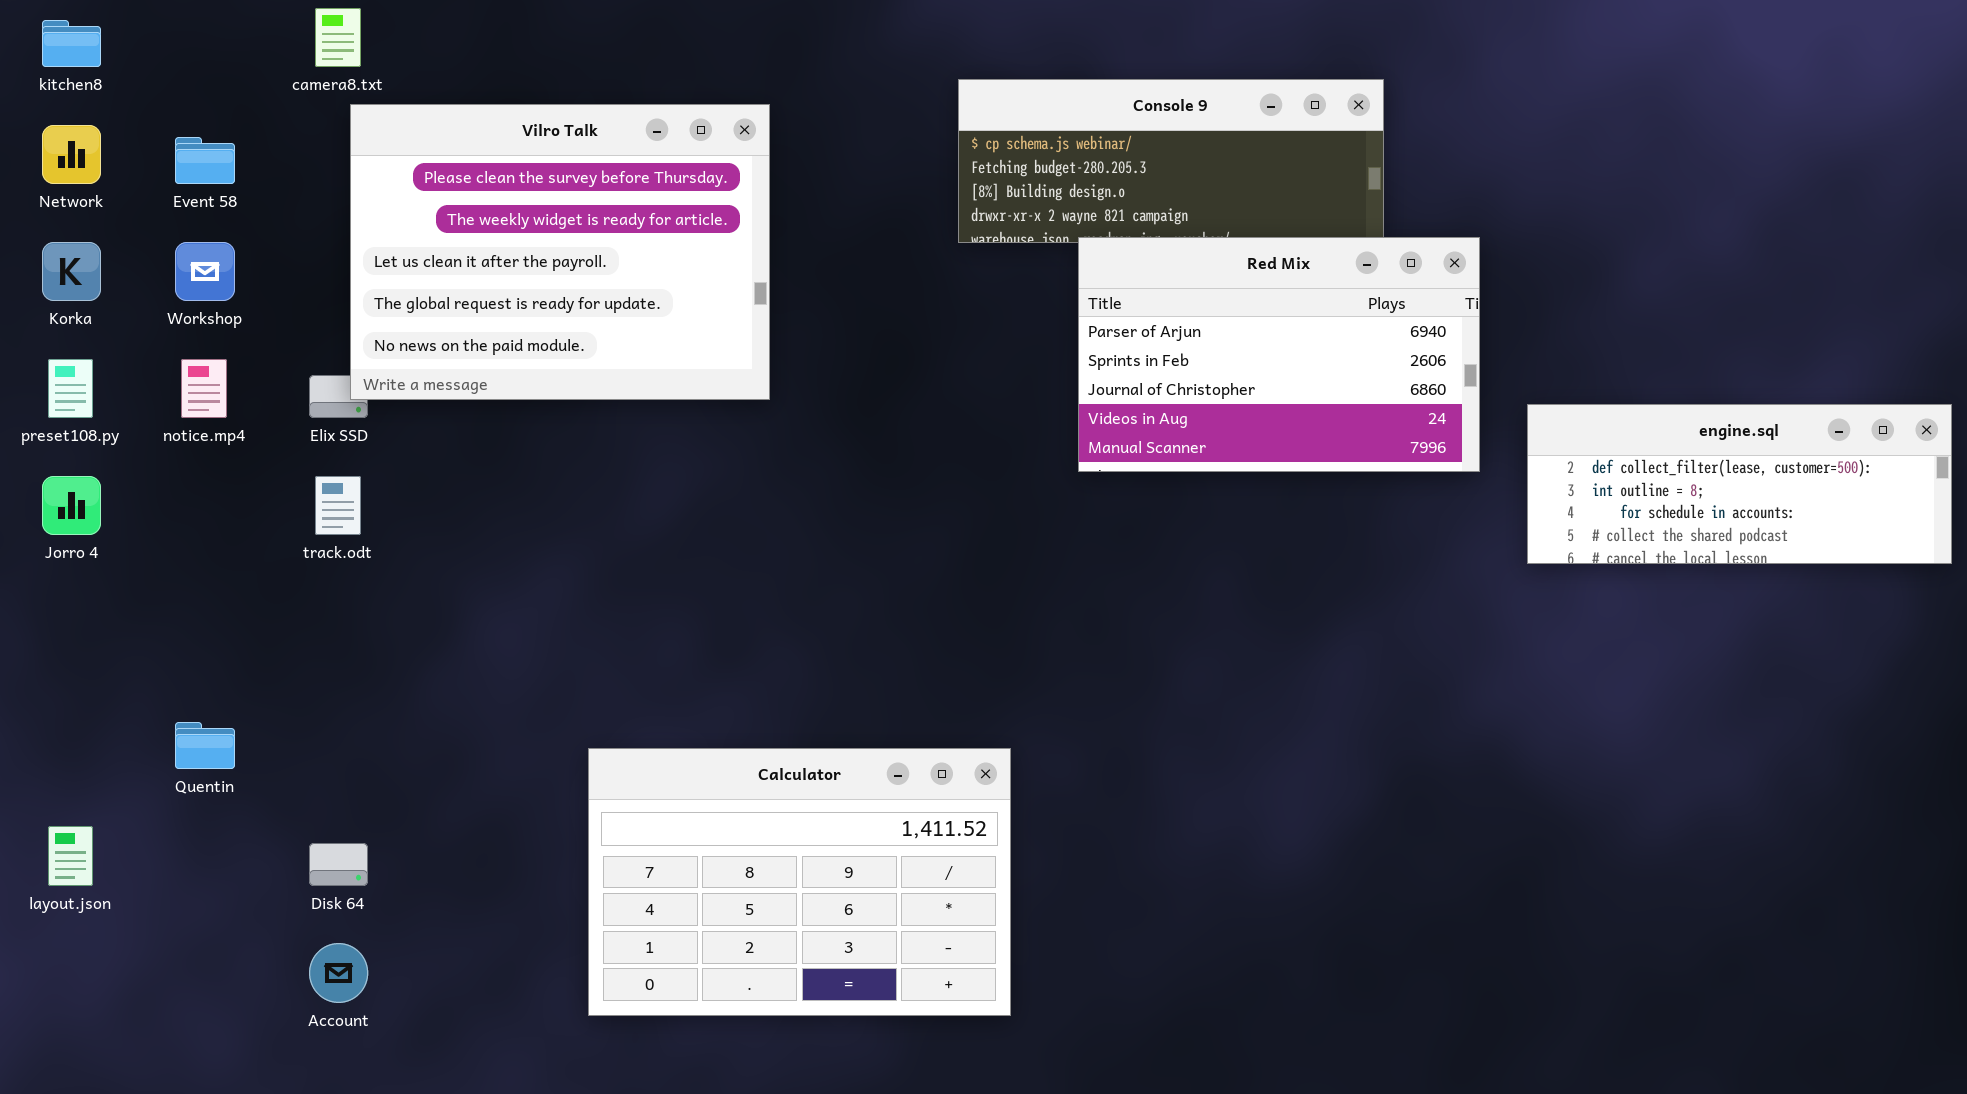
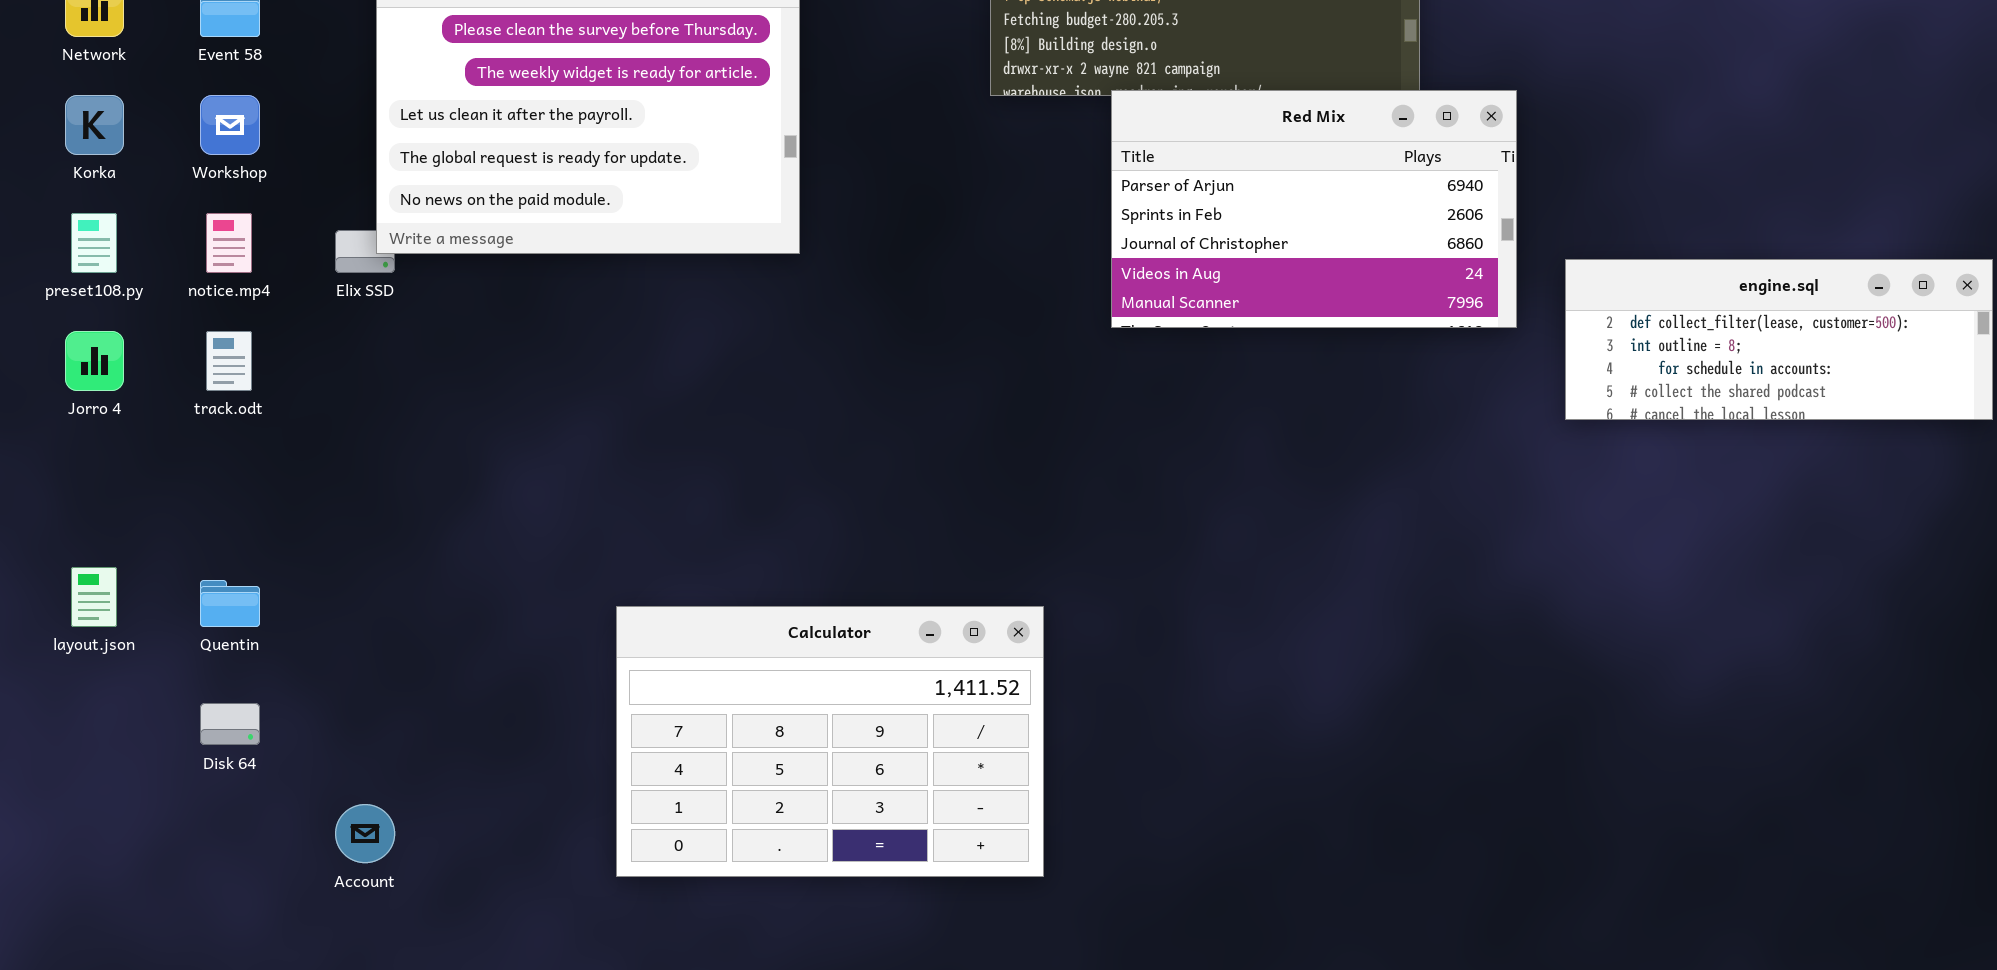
track.odt: [315,476,361,535] -> [206,331,252,391], moved
layout.json: [48,826,93,886] -> [71,567,117,627], moved
Disk 64: [309,843,368,886] -> [200,703,260,745], moved

